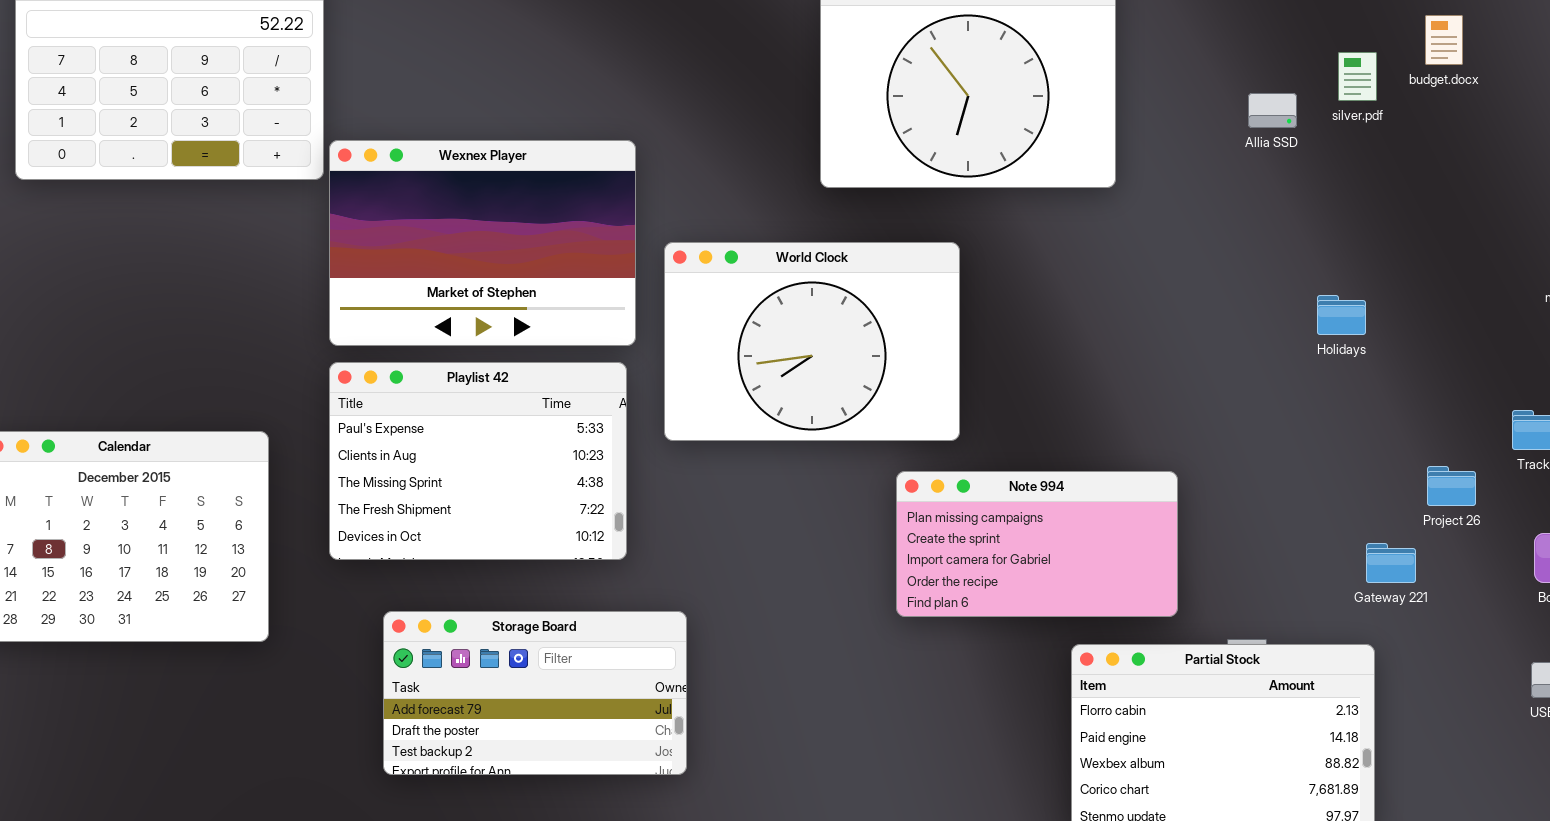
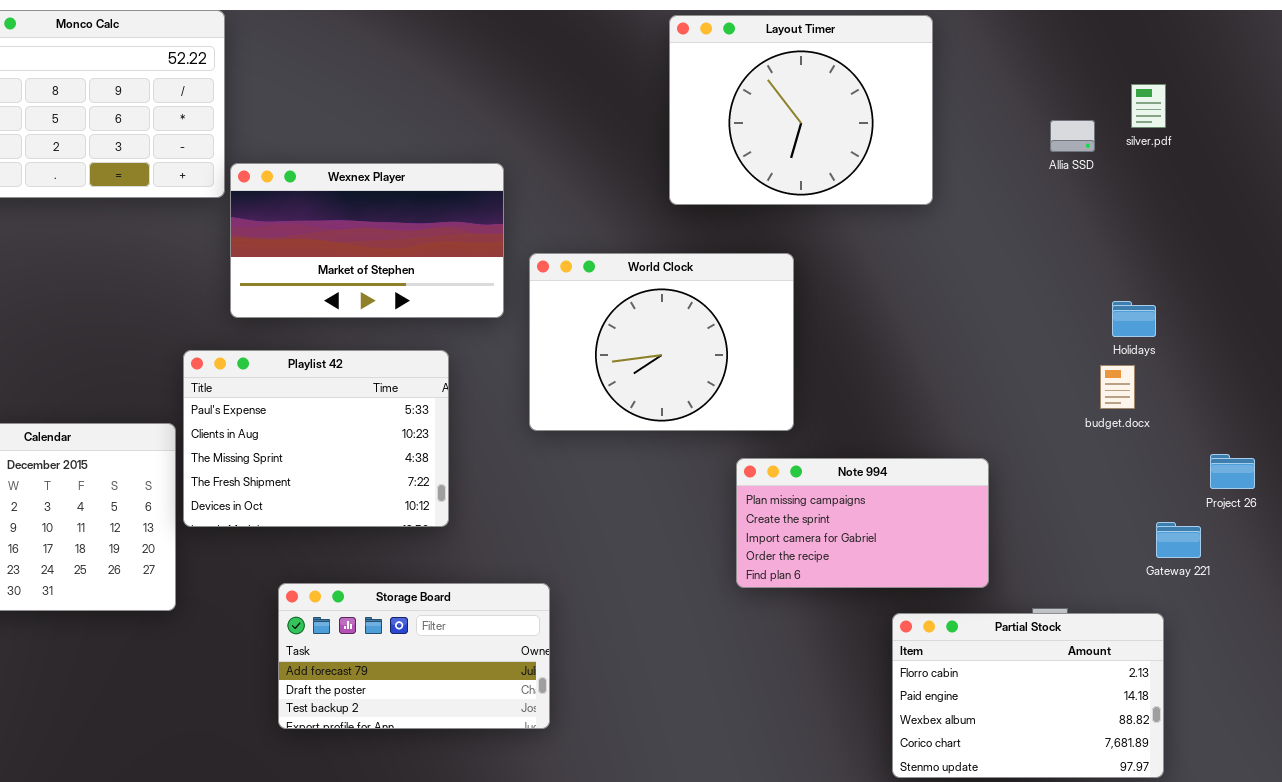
budget.docx: [1425,15,1463,65] -> [1100,365,1135,409], moved
Wexnex Player: [329,140,636,346] -> [230,163,504,318], resized
Playlist 42: [329,362,627,560] -> [183,350,449,527], moved

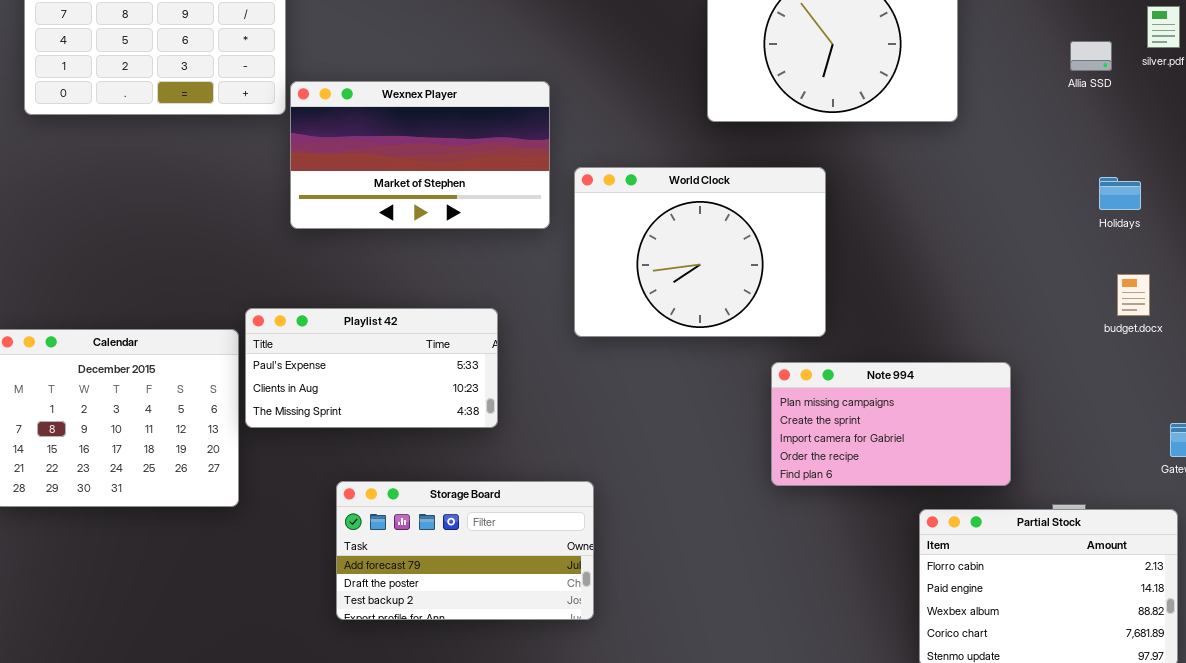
Holidays: [1112,301,1156,337] -> [1099,177,1141,210], moved
Playlist 42: [183,350,449,527] -> [245,308,498,428], resized

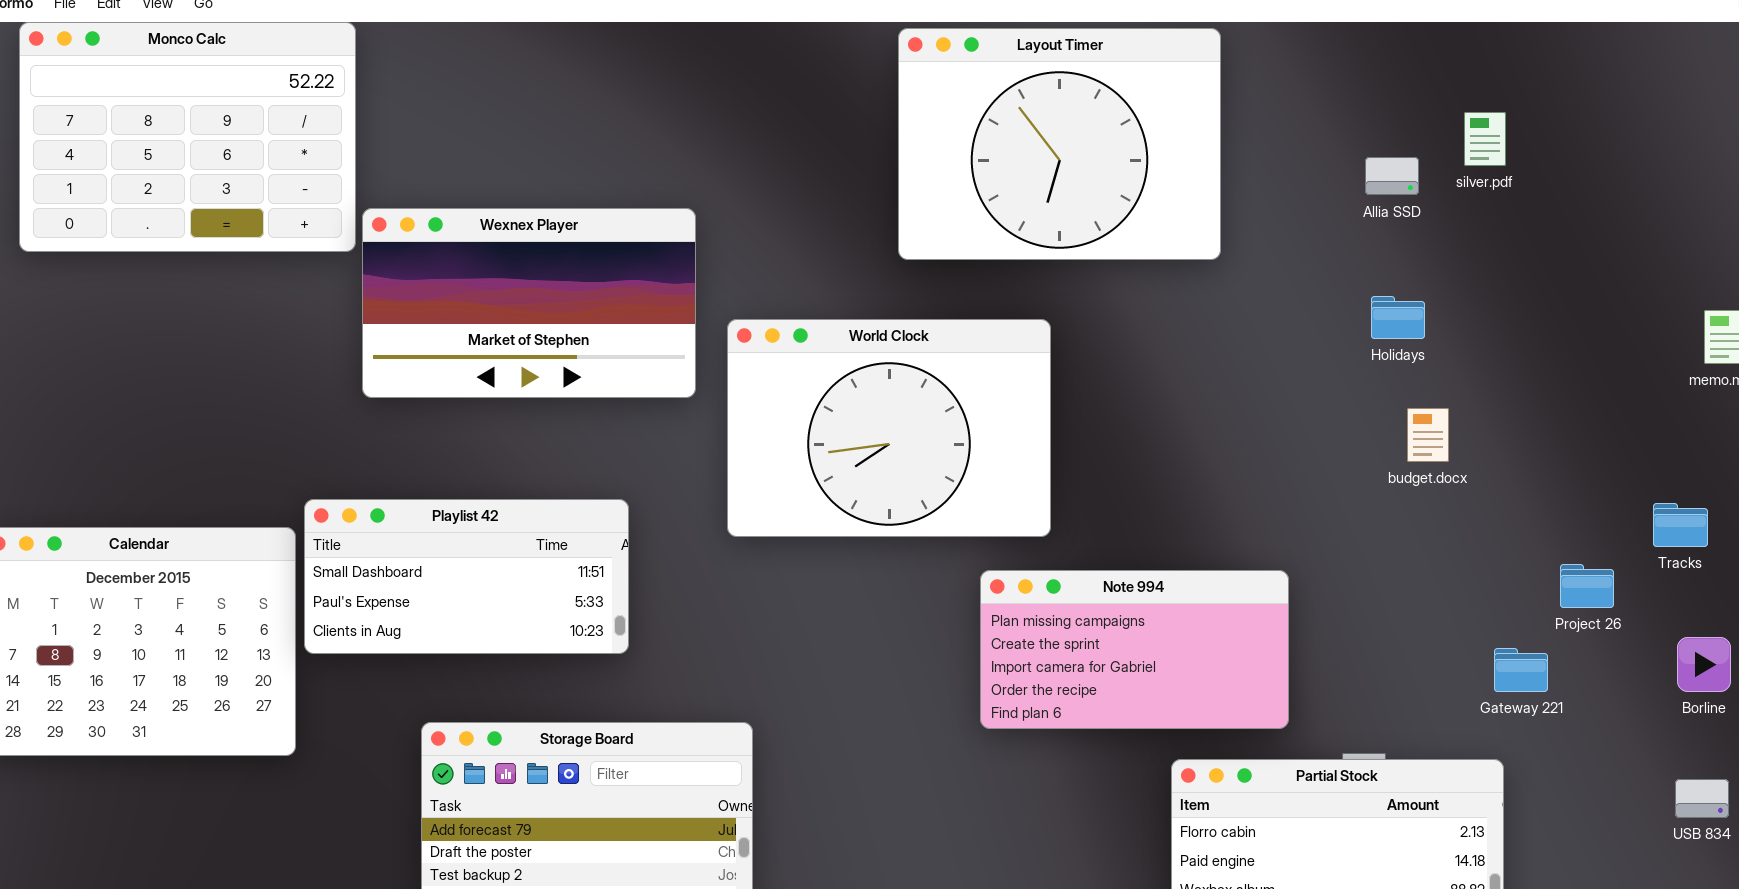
Holidays: [1099,177,1141,210] -> [1371,296,1425,339], moved
budget.docx: [1117,274,1150,316] -> [1407,408,1449,462], moved
Playlist 42: [245,308,498,428] -> [304,499,629,654], scrolled up 1 row

